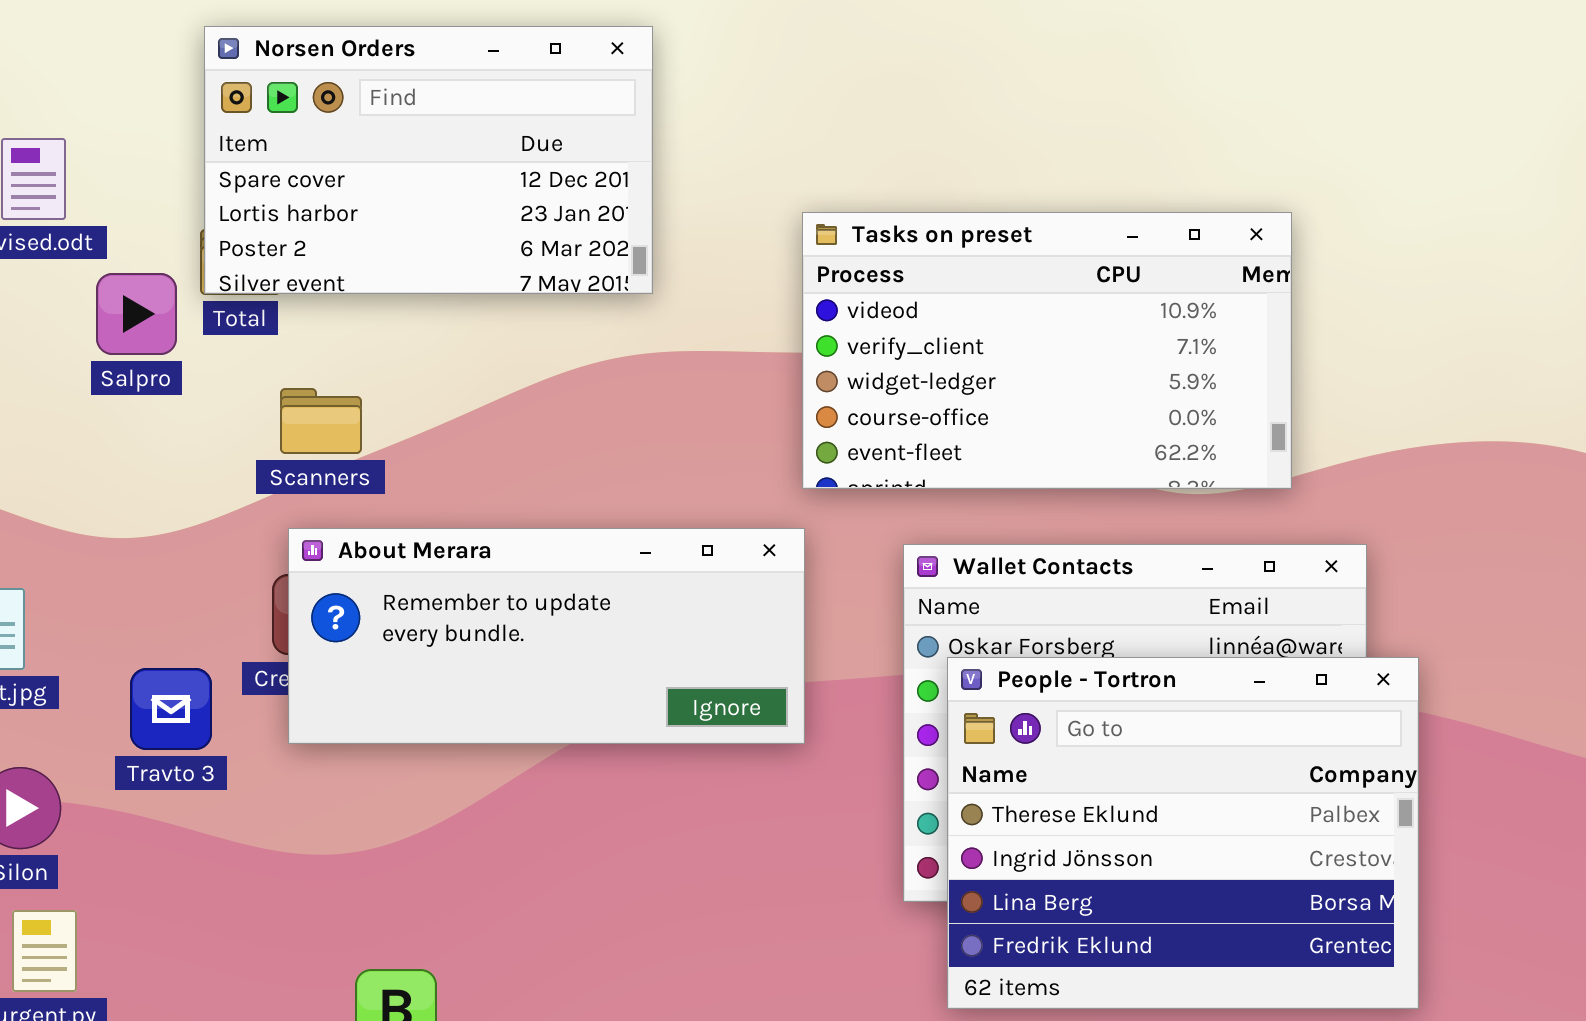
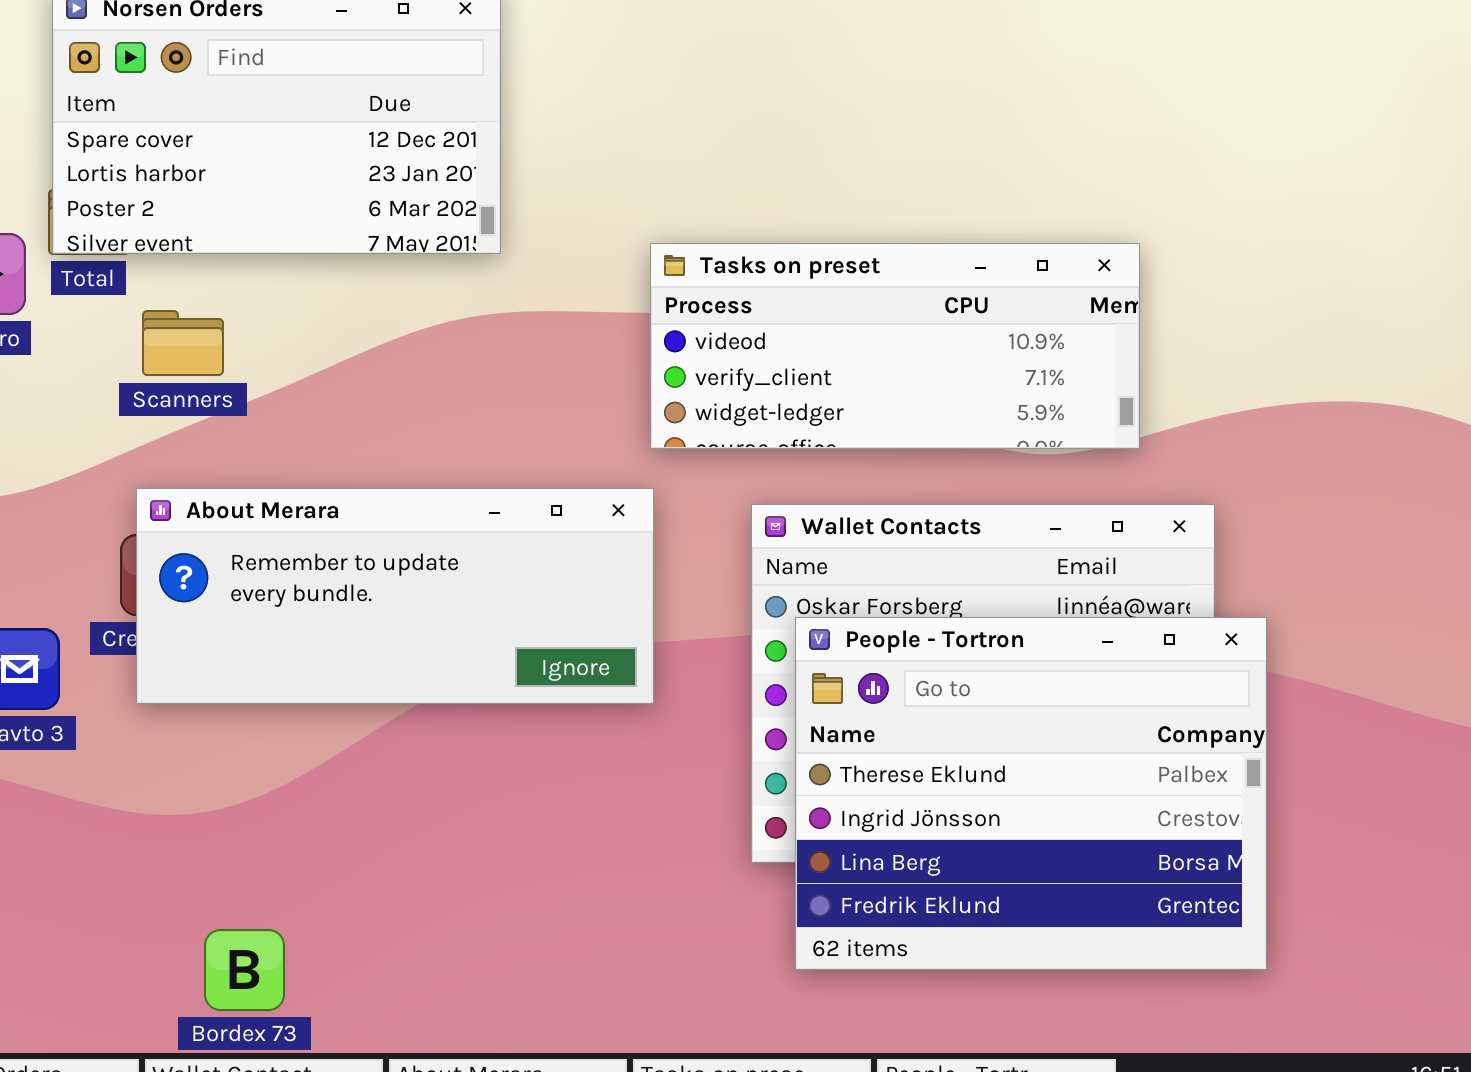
Tasks on preset: [802,212,1292,489] -> [650,243,1140,449], resized
Scanners: [280,388,362,454] -> [142,310,224,376], moved

